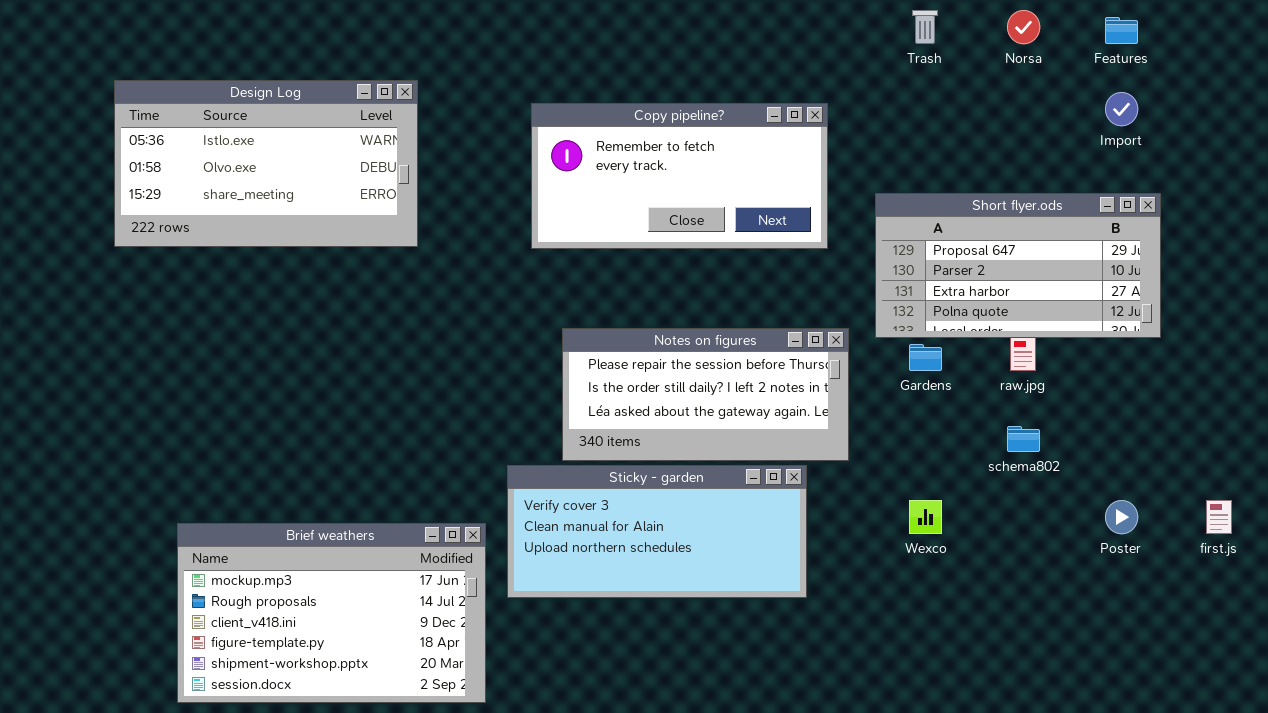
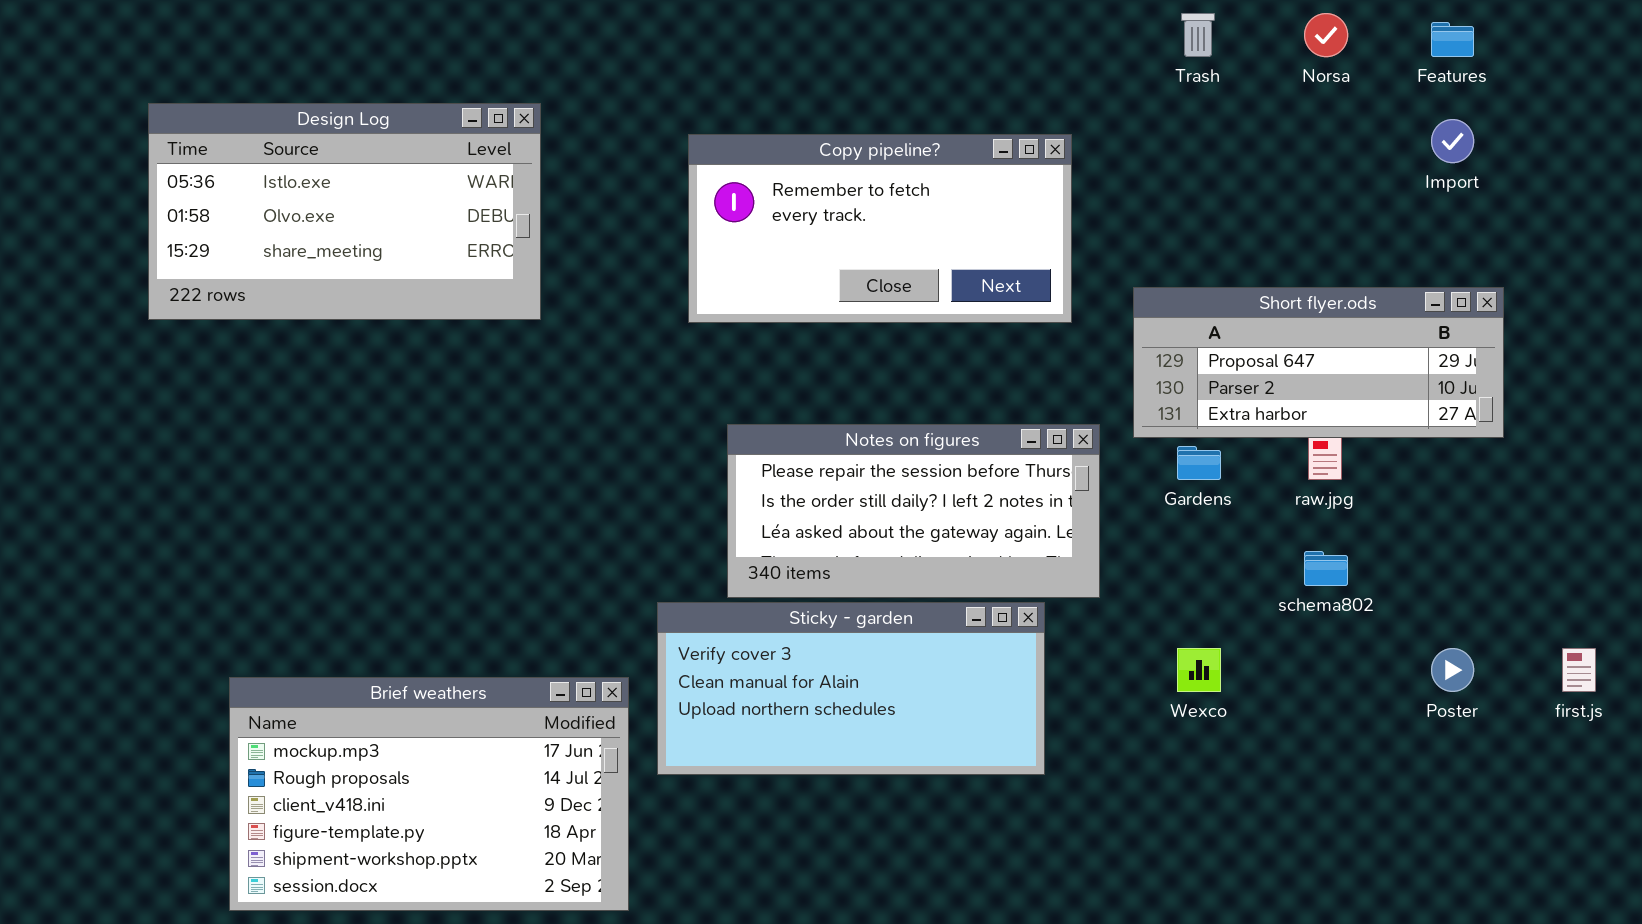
Short flyer.ods: [875,193,1161,338] -> [1133,287,1504,438], resized

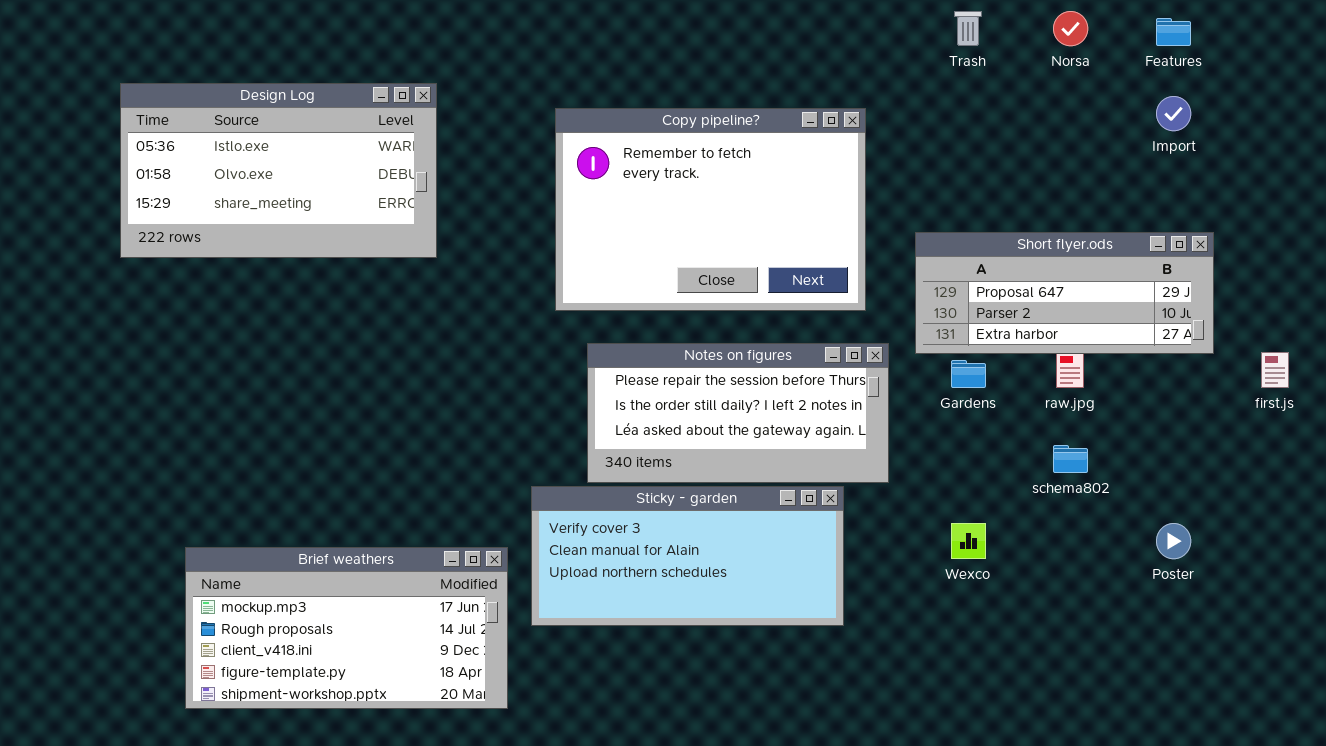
Copy pipeline?: [688,134,1072,323] -> [555,108,866,311], resized
first.js: [1562,648,1596,692] -> [1261,352,1289,388], moved
Brief weathers: [229,677,629,911] -> [185,547,508,709], resized

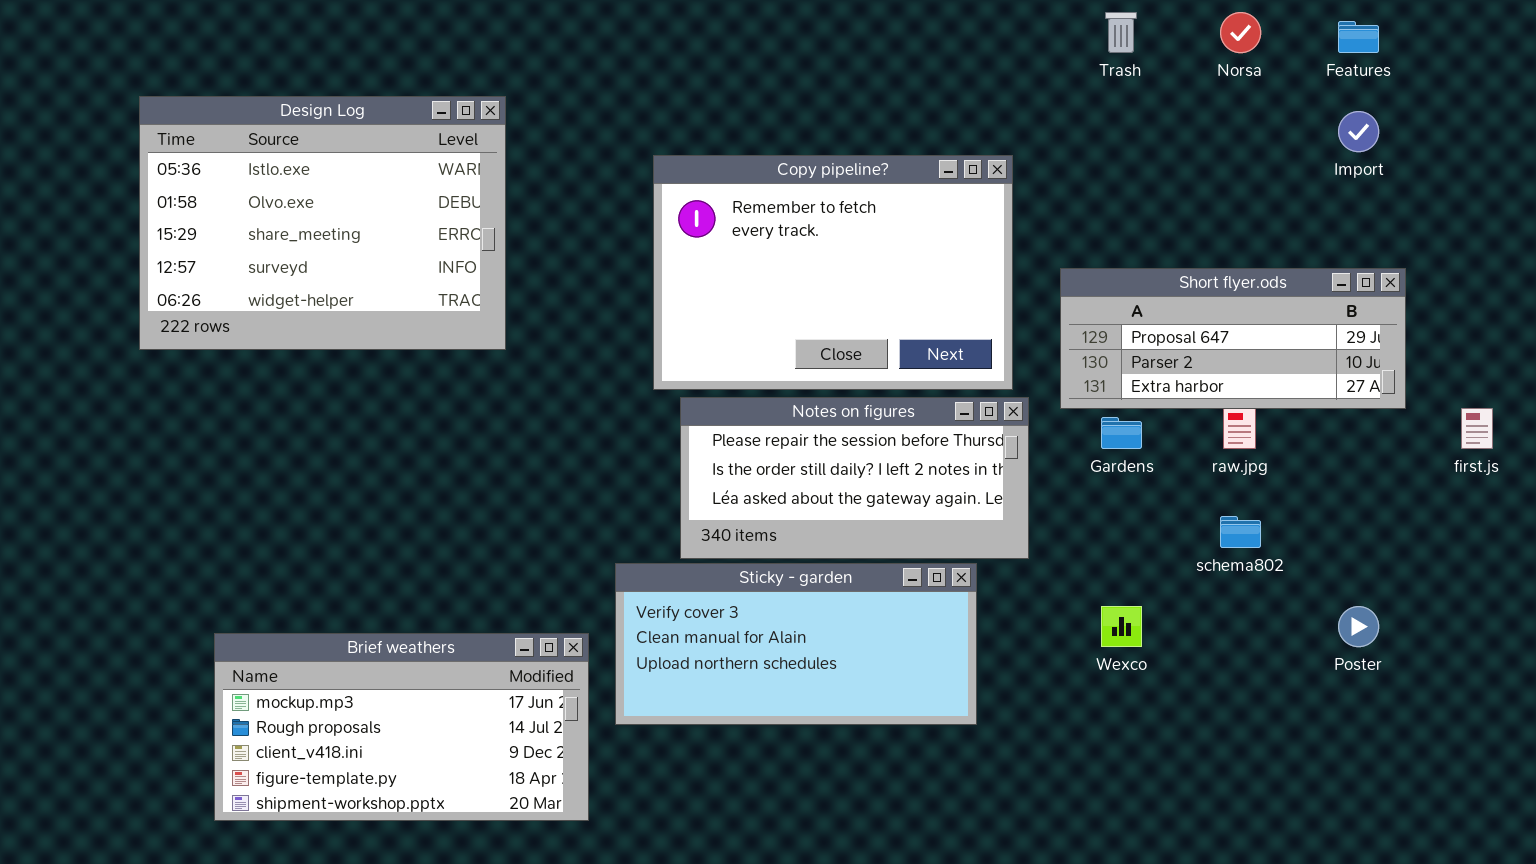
Design Log: [120,83,437,258] -> [139,96,506,350], resized
Copy pipeline?: [555,108,866,311] -> [653,155,1013,390], moved

